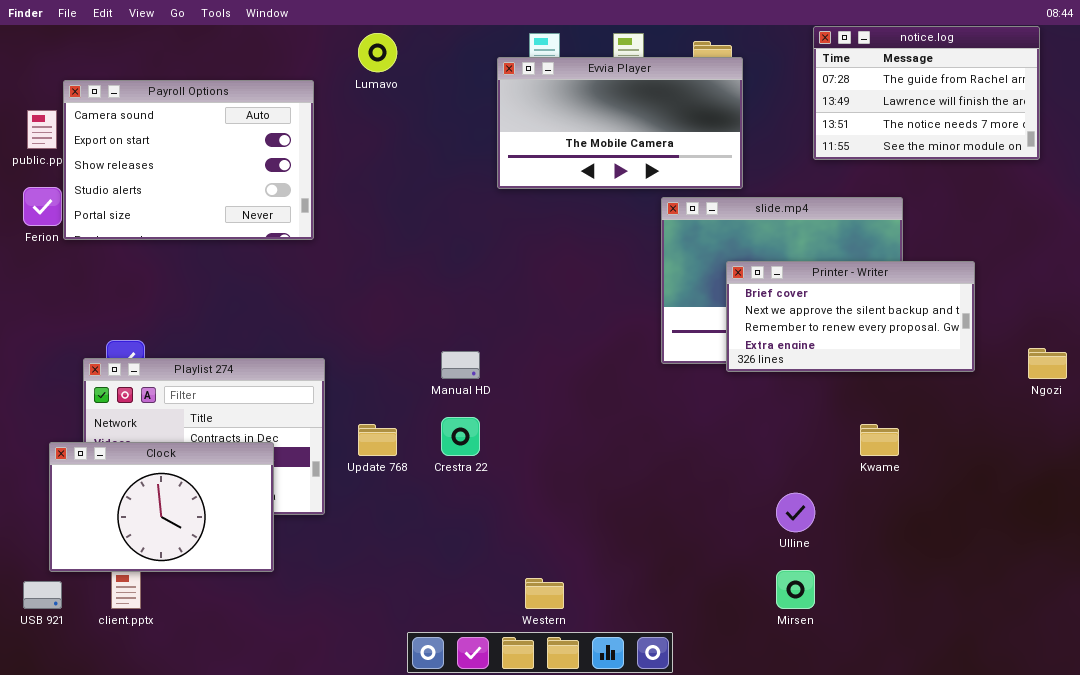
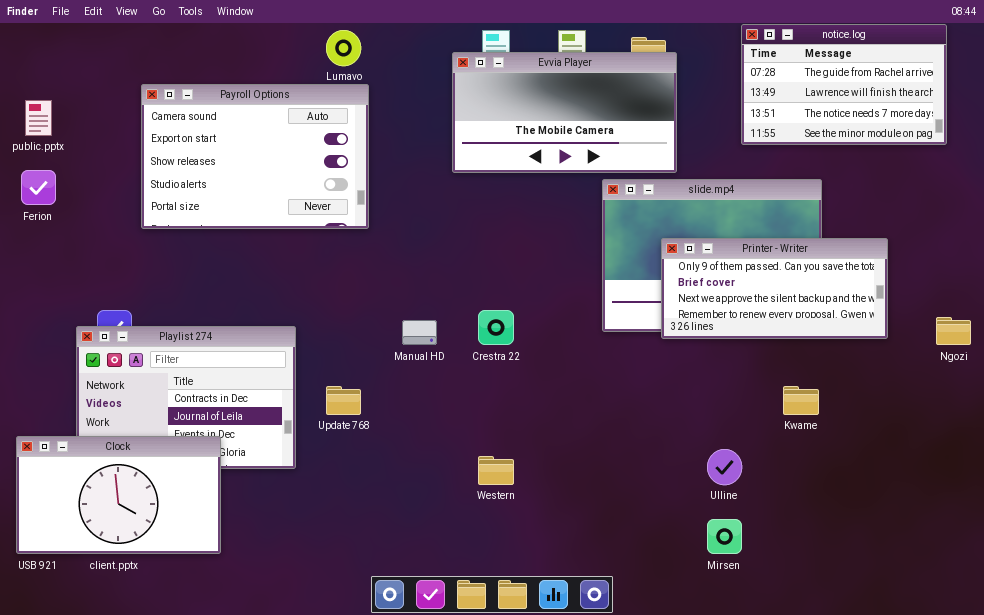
Payroll Options: [63,80,314,240] -> [141,84,369,229], moved
Printer - Writer: [726,261,975,372] -> [661,238,888,339], scrolled up 1 row
Crestra 22: [441,417,480,456] -> [478,310,514,345], moved
Clock: [49,442,274,572] -> [16,436,221,554], moved
Western: [525,578,564,609] -> [478,456,514,485], moved

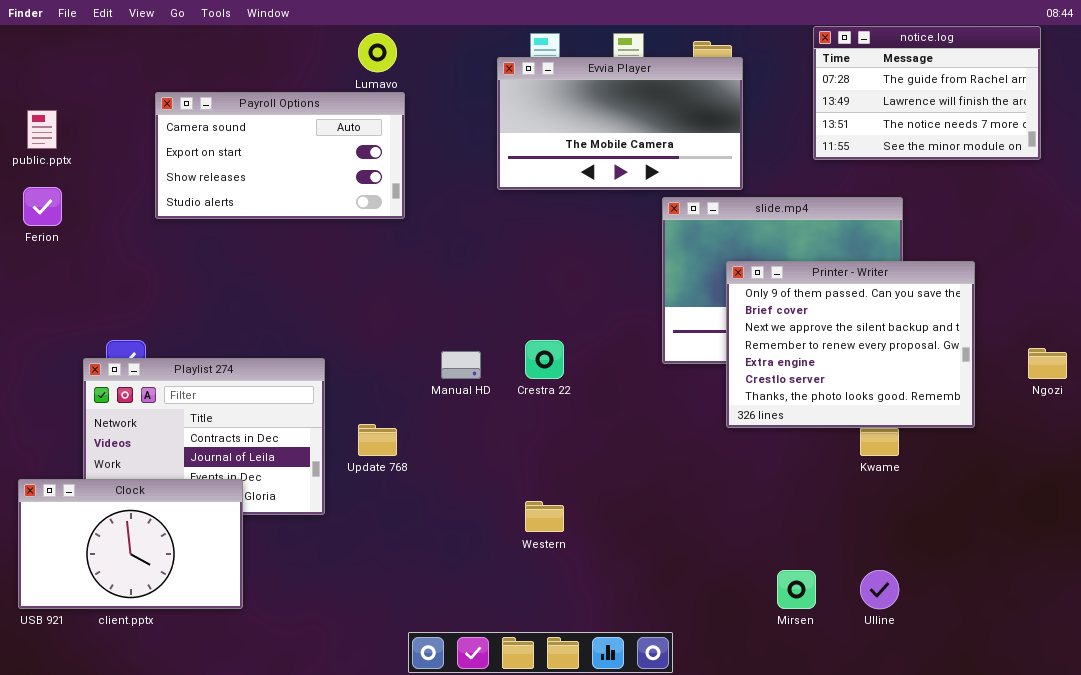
Payroll Options: [141,84,369,229] -> [155,92,405,219], resized
Printer - Writer: [661,238,888,339] -> [726,261,975,428], resized
Ulline: [707,449,742,485] -> [860,570,899,609], moved

